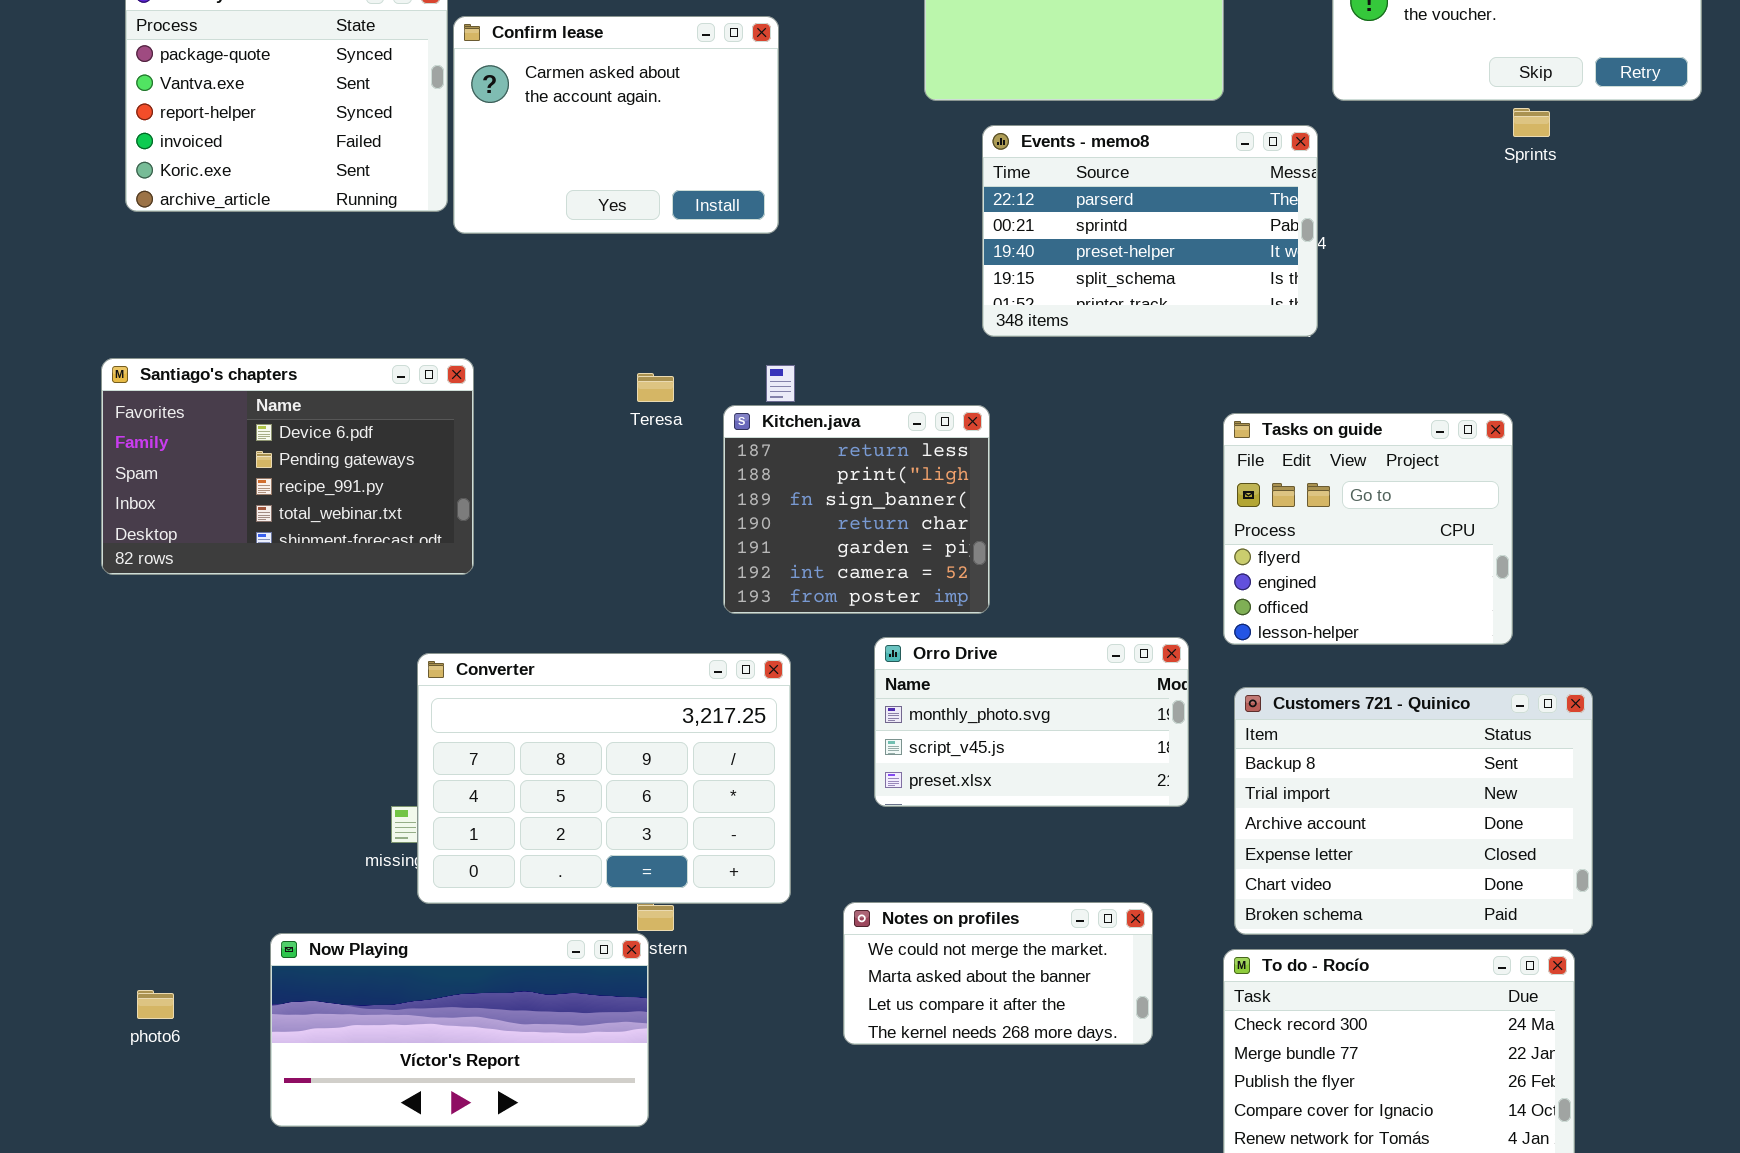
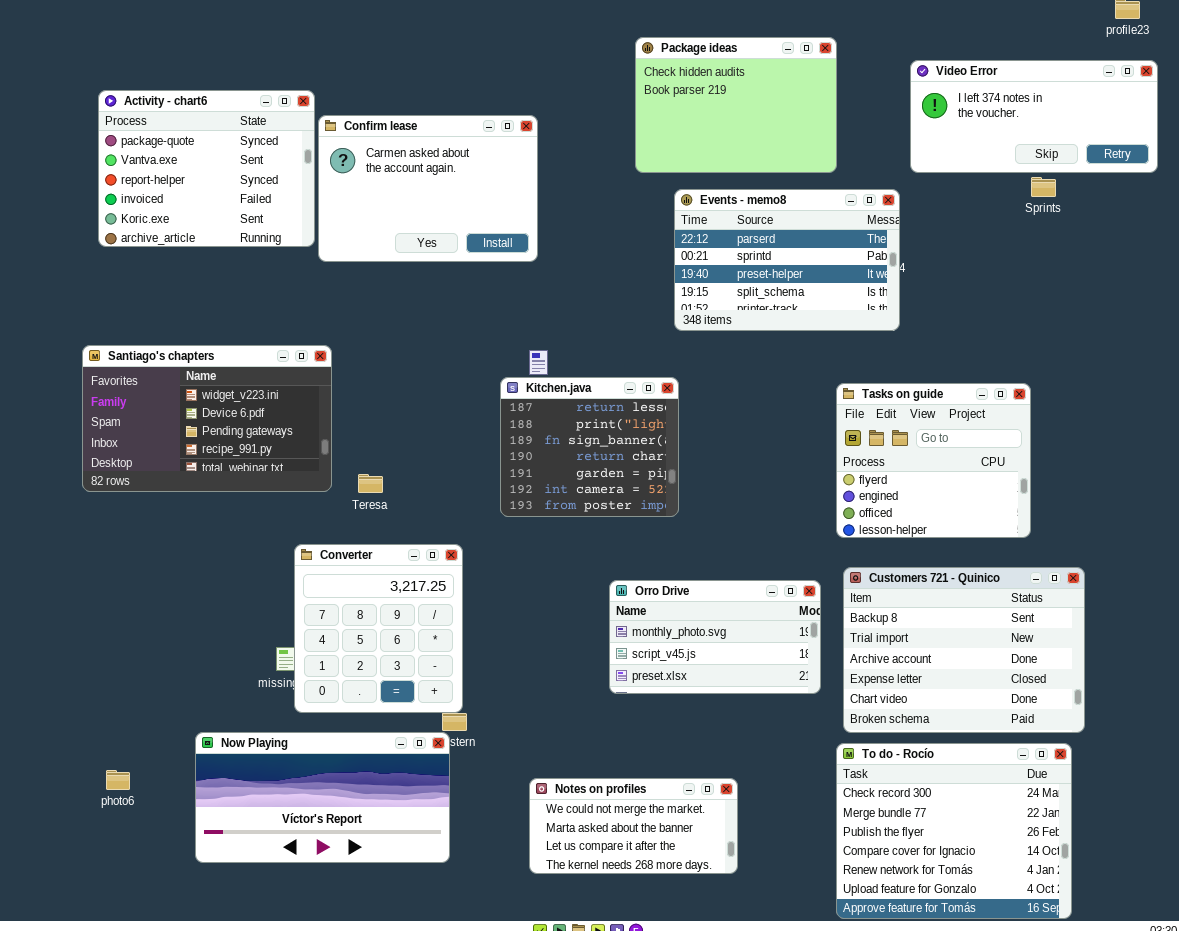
Santiago's chapters: [101,358,474,575] -> [82,345,332,492], scrolled up 1 row
Teresa: [637,373,674,402] -> [358,474,383,493], moved
Orro Drive: [874,637,1189,807] -> [609,580,821,694], moved
Converter: [417,653,791,904] -> [294,544,463,713], resized
Notes on profiles: [843,902,1153,1045] -> [529,778,738,874], moved

